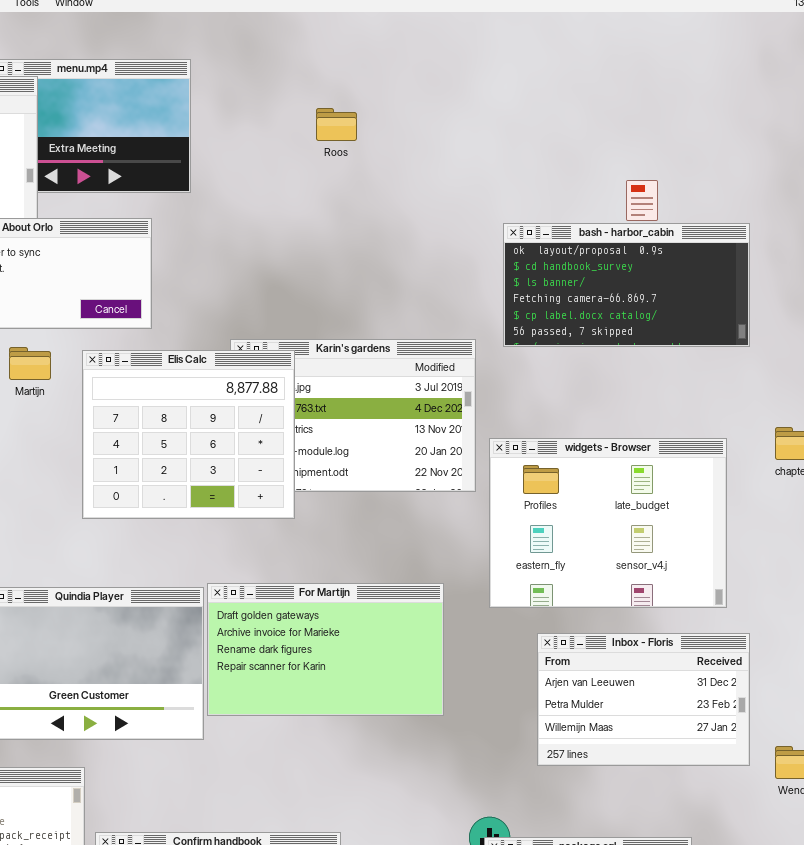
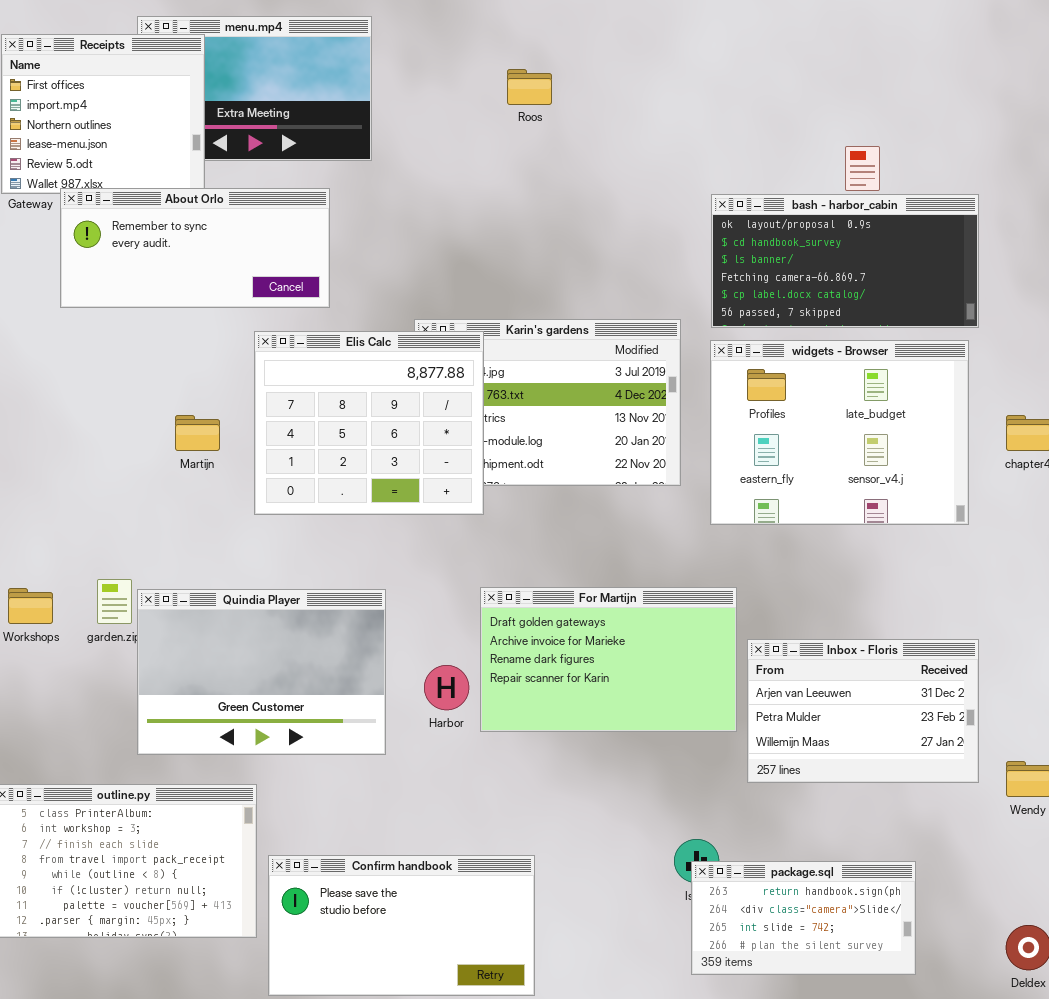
Martijn: [9,347,51,380] -> [175,415,220,451], moved
widgets - Browser: [489,438,727,608] -> [710,340,969,525], moved
For Martijn: [207,583,444,716] -> [480,587,737,732], moved

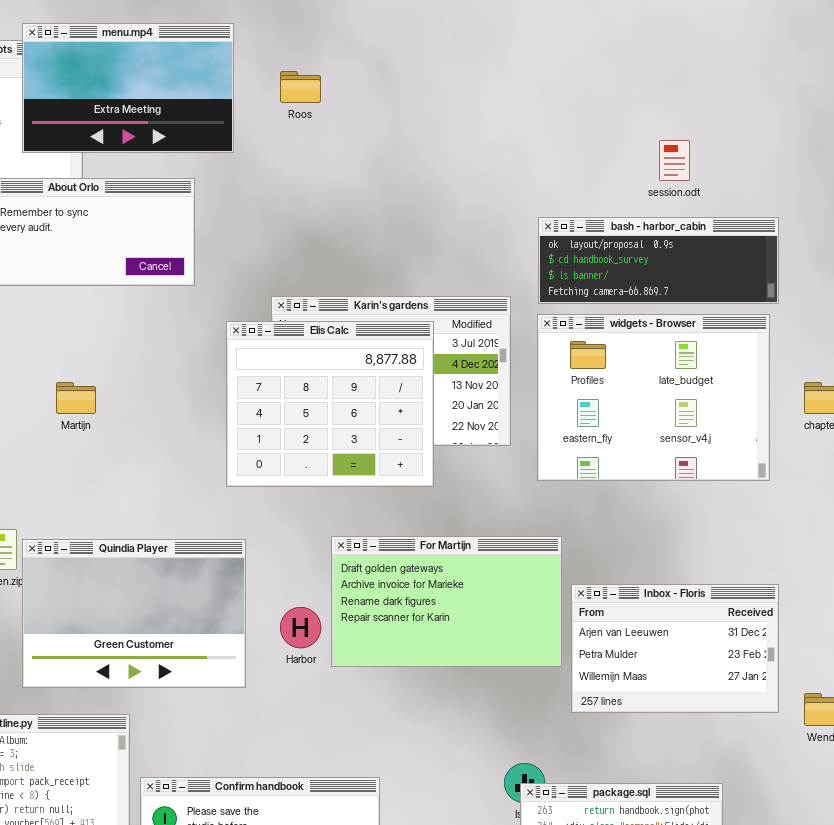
menu.mp4: [137,16,372,161] -> [22,23,234,153], raised
Roos: [507,69,552,105] -> [280,71,321,103], moved
bash - harbor_cabin: [711,194,979,328] -> [538,217,779,304], resized
Elis Calc: [254,331,484,515] -> [226,321,434,487], moved

